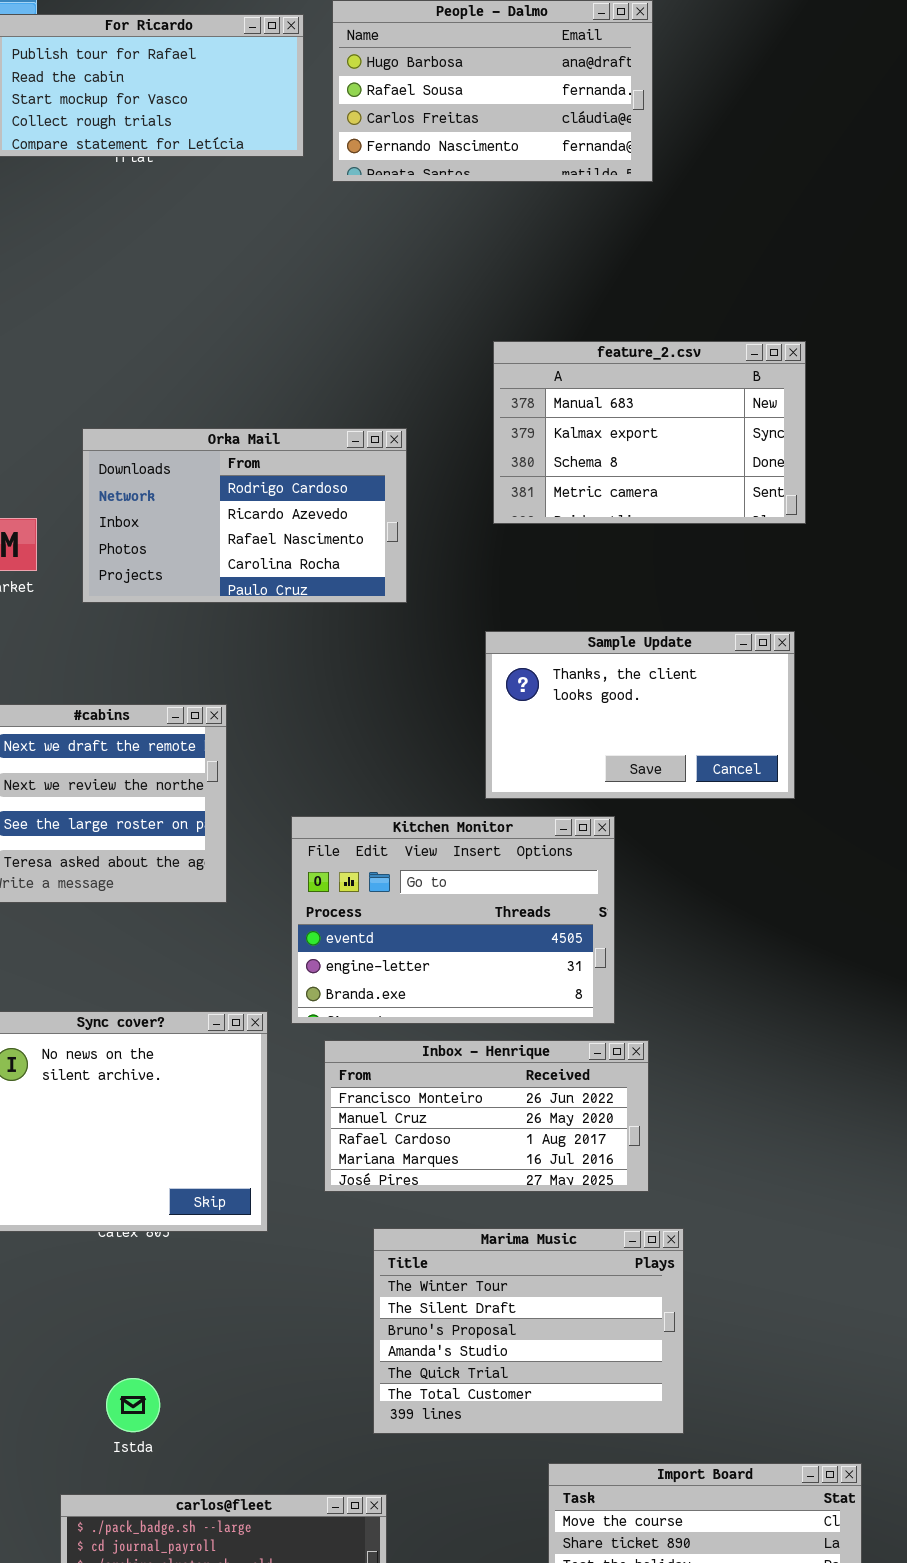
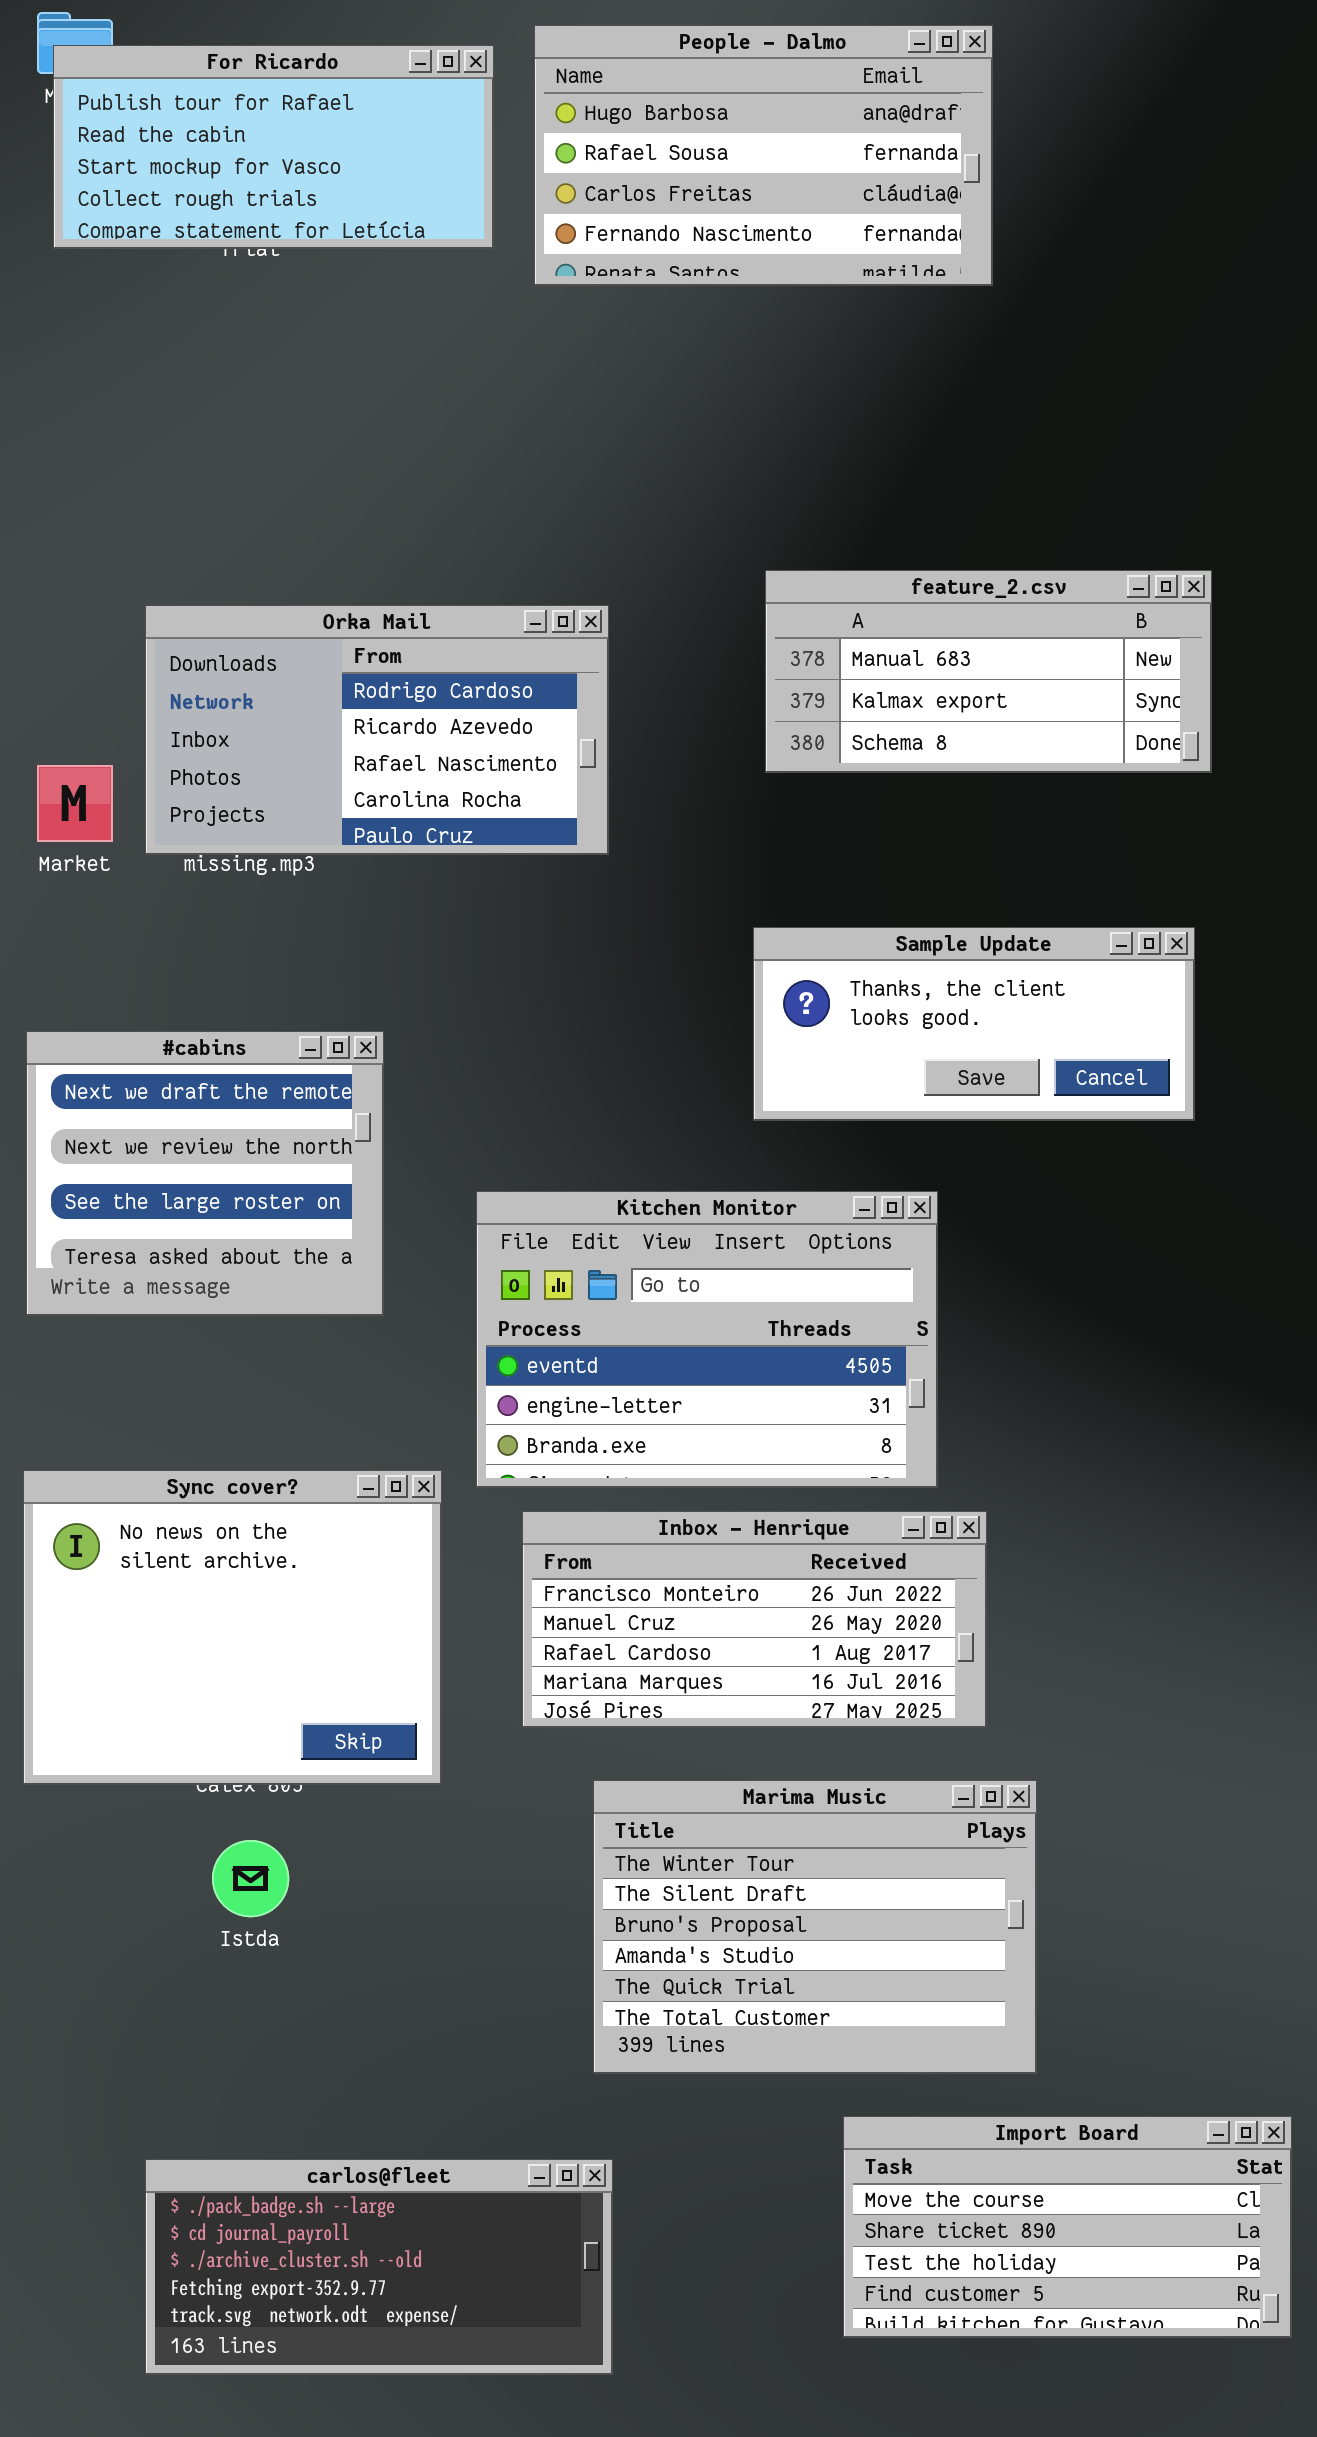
feature_2.csv: [493,341,806,524] -> [765,570,1212,773], resized
Orka Mail: [82,428,407,603] -> [145,605,609,855], moved
Sample Update: [485,631,795,799] -> [753,927,1195,1121], resized
Istda: [106,1378,160,1432] -> [212,1840,289,1917], moved

